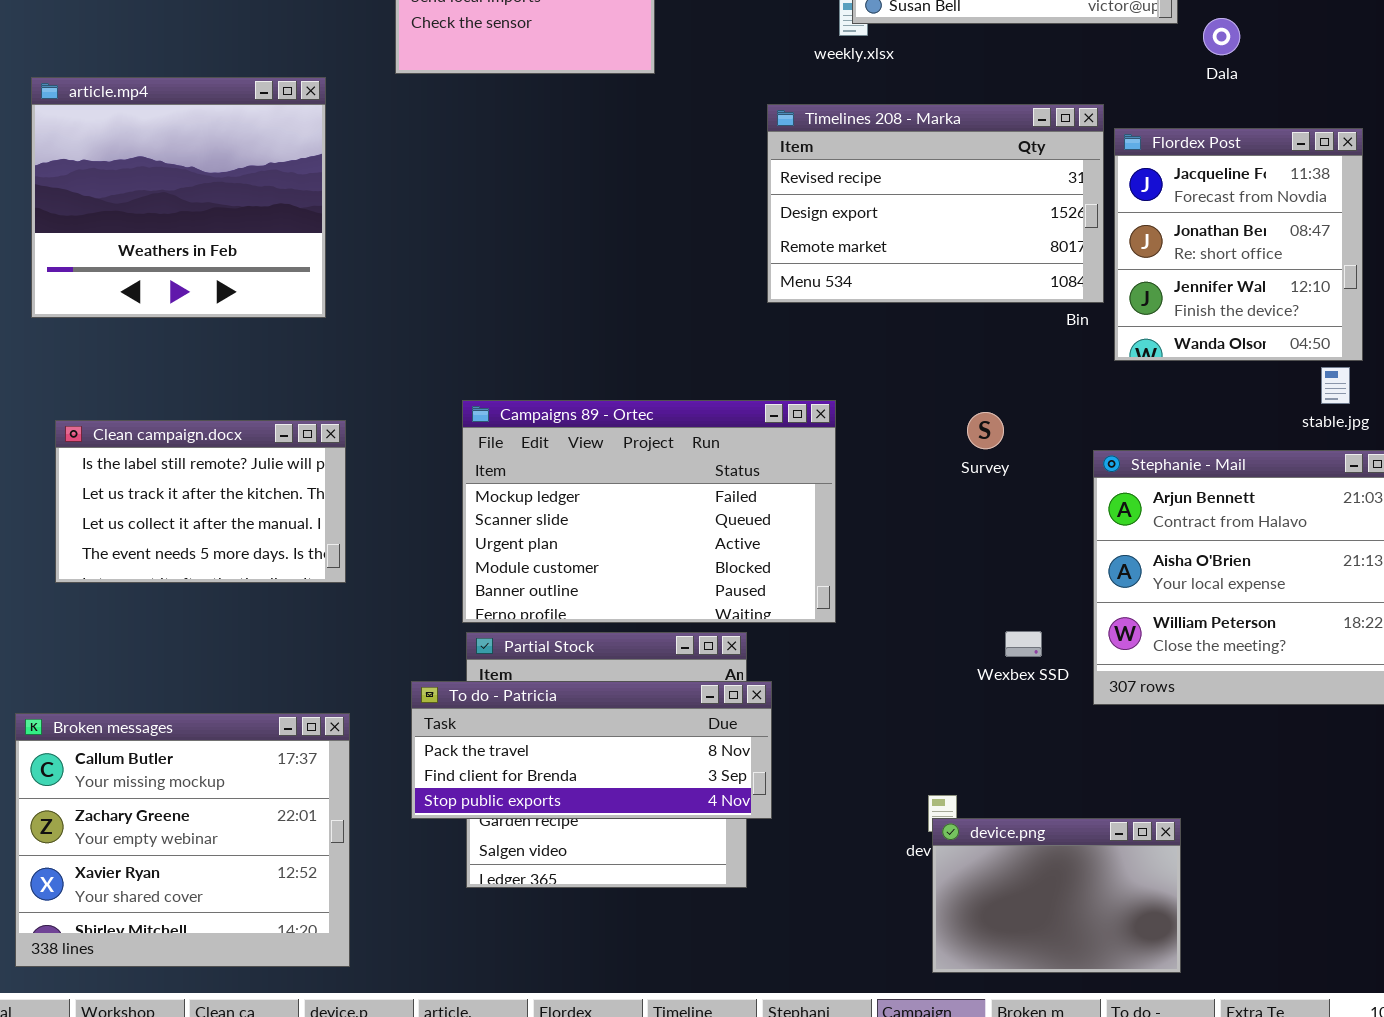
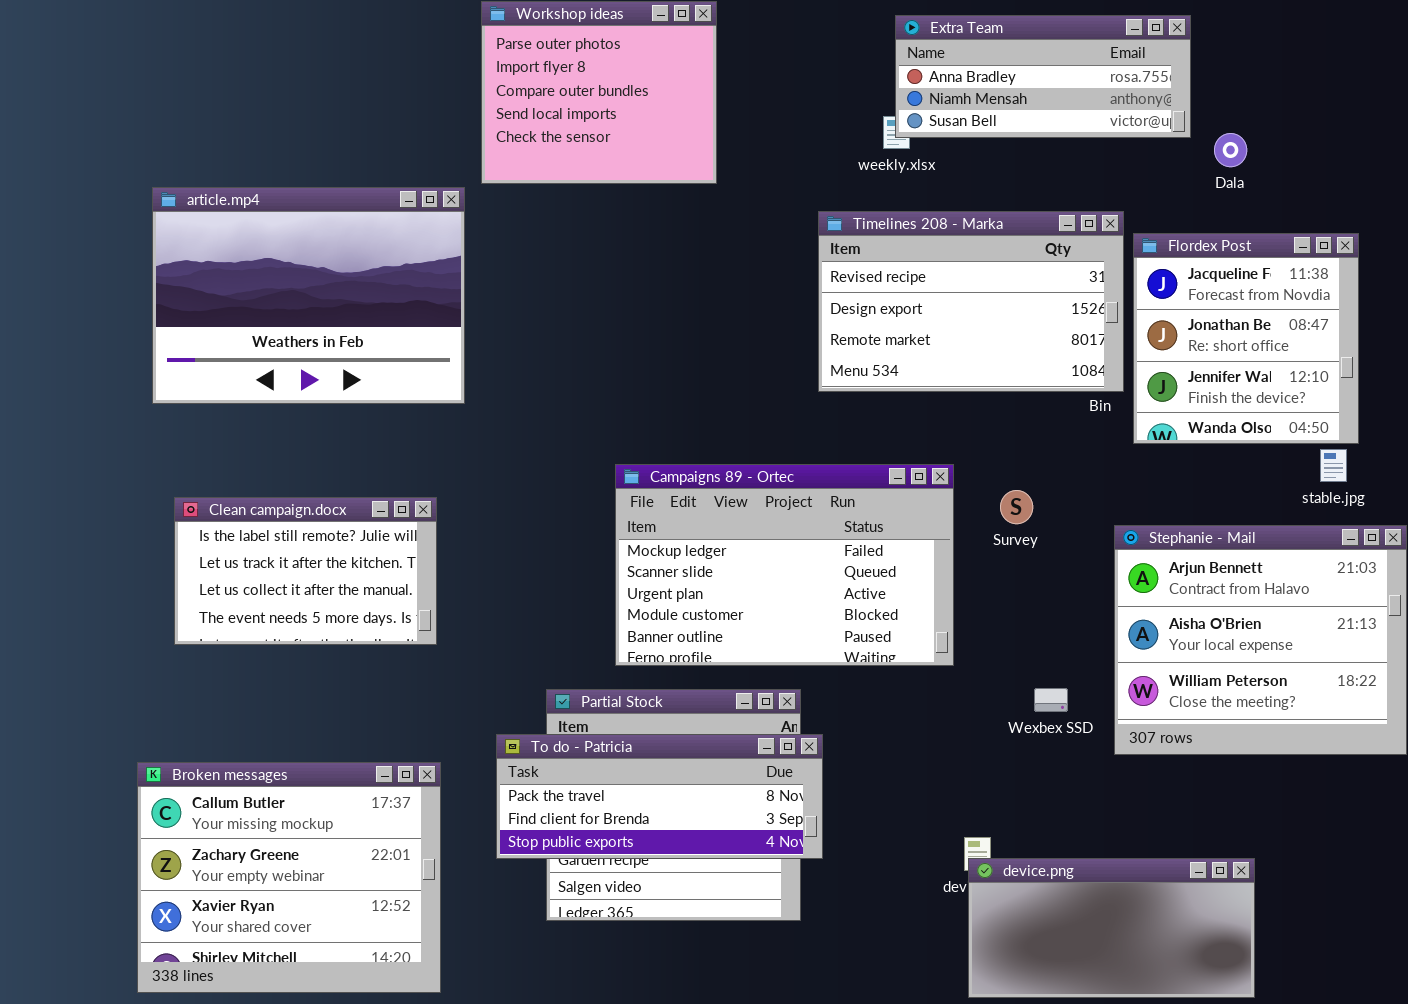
article.mp4: [31,77,326,318] -> [152,187,465,404], resized
Campaigns 89 - Ortec: [462,400,836,623] -> [615,464,954,666], moved
device.png: [932,818,1181,973] -> [968,858,1255,998], resized

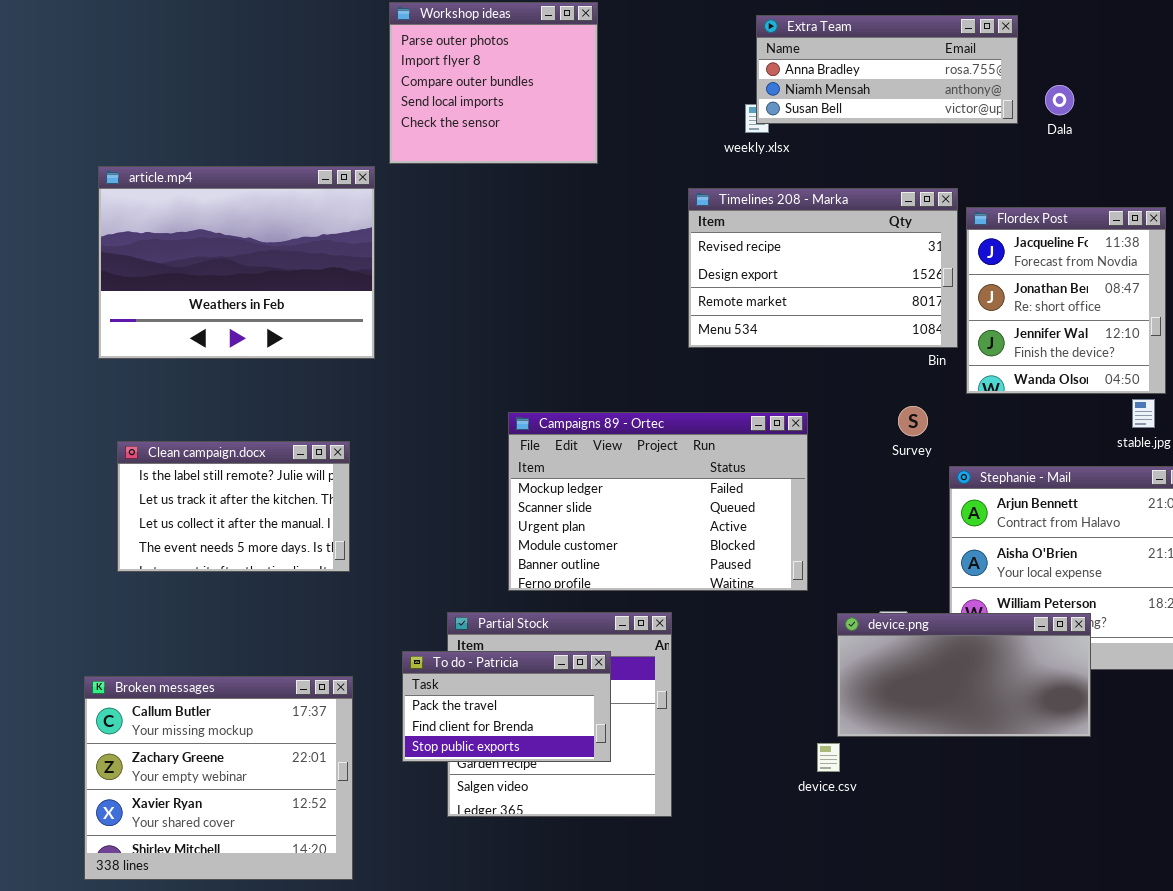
Dala: [1214,133,1247,167] -> [1045,85,1074,115], moved
Survey: [1000,490,1033,524] -> [898,406,928,436], moved
To do - Patricia: [496,734,823,859] -> [402,651,611,762], resized
device.png: [968,858,1255,998] -> [837,613,1091,737], moved

